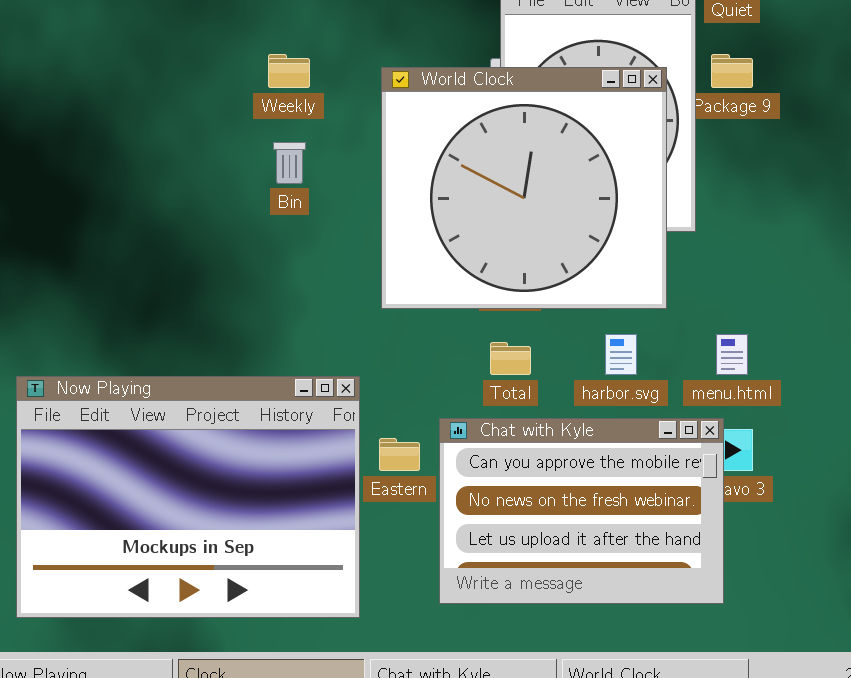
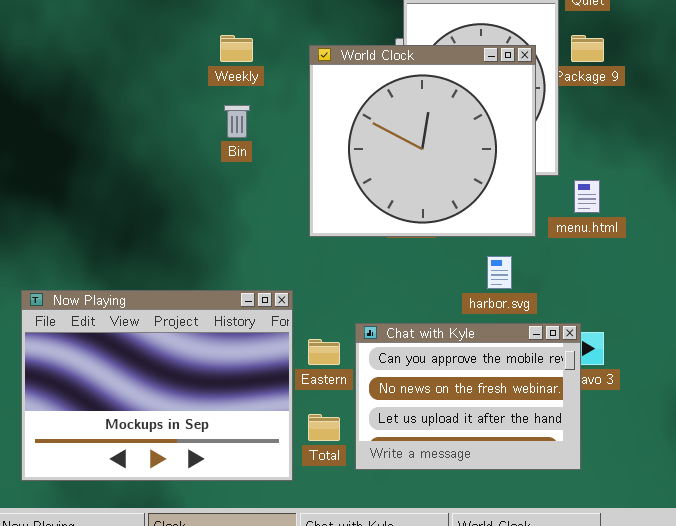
menu.html: [716,334,748,375] -> [574,180,600,213], moved
Total: [490,342,531,375] -> [308,414,340,441], moved

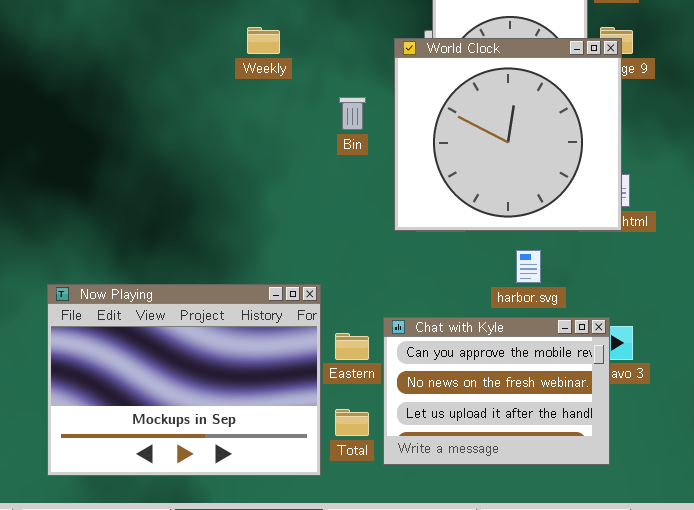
World Clock: [309,45,536,237] -> [394,38,622,231], moved
Bin: [224,105,250,138] -> [339,97,366,130], moved

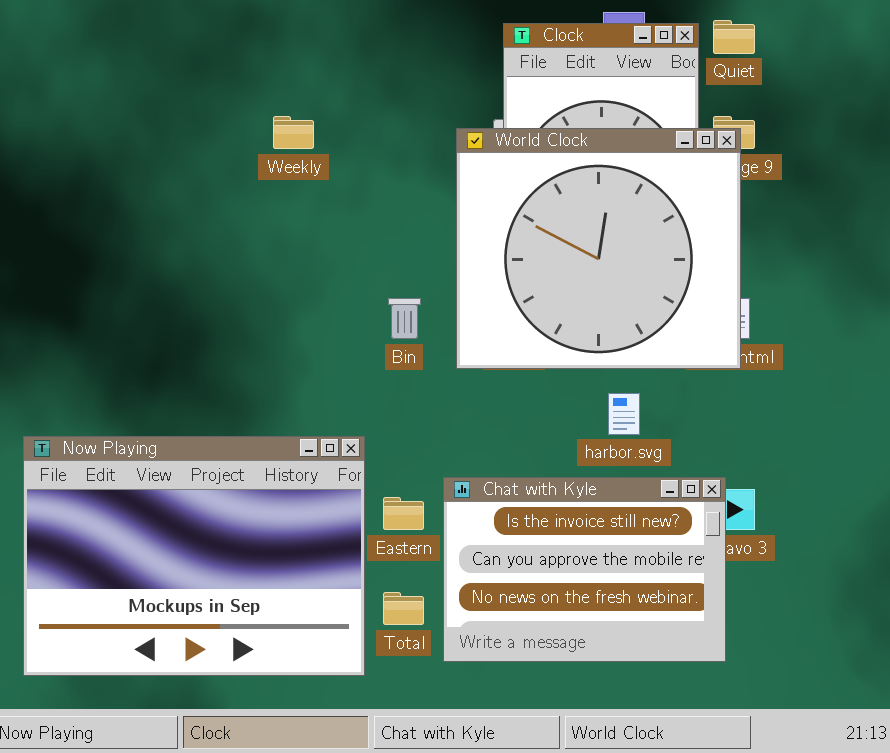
Bin: [339,97,366,130] -> [388,298,421,339], moved
Chat with Kyle: [383,317,610,465] -> [443,477,726,662], scrolled up 1 row

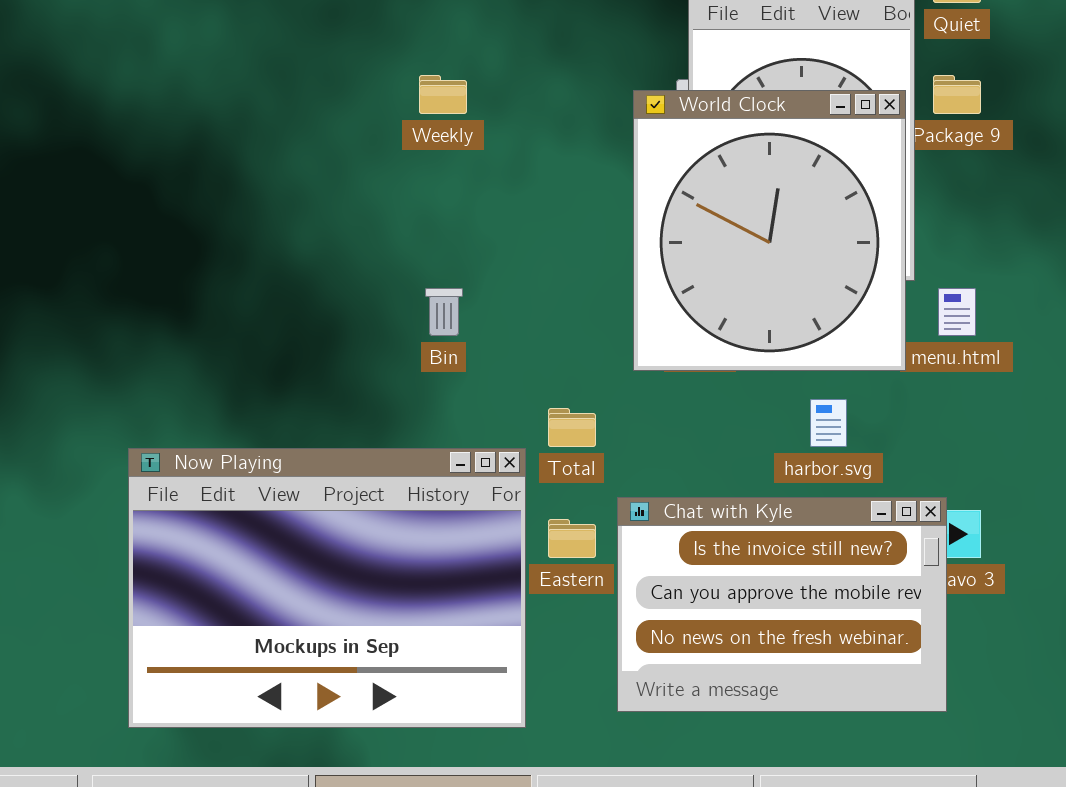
World Clock: [456,128,741,369] -> [633,90,906,371], resized
Bin: [388,298,421,339] -> [425,288,463,336], moved
Total: [383,592,424,625] -> [548,408,596,447], moved

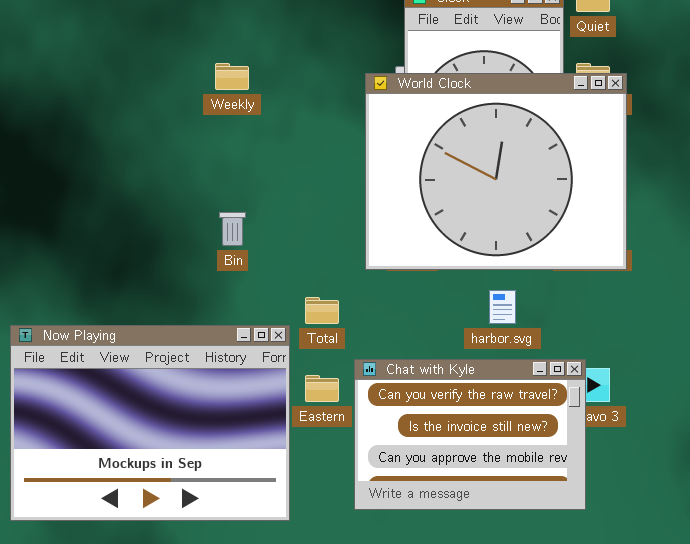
World Clock: [633,90,906,371] -> [365,73,627,270], resized
Chat with Kyle: [617,497,947,712] -> [354,359,586,510], scrolled up 1 row

